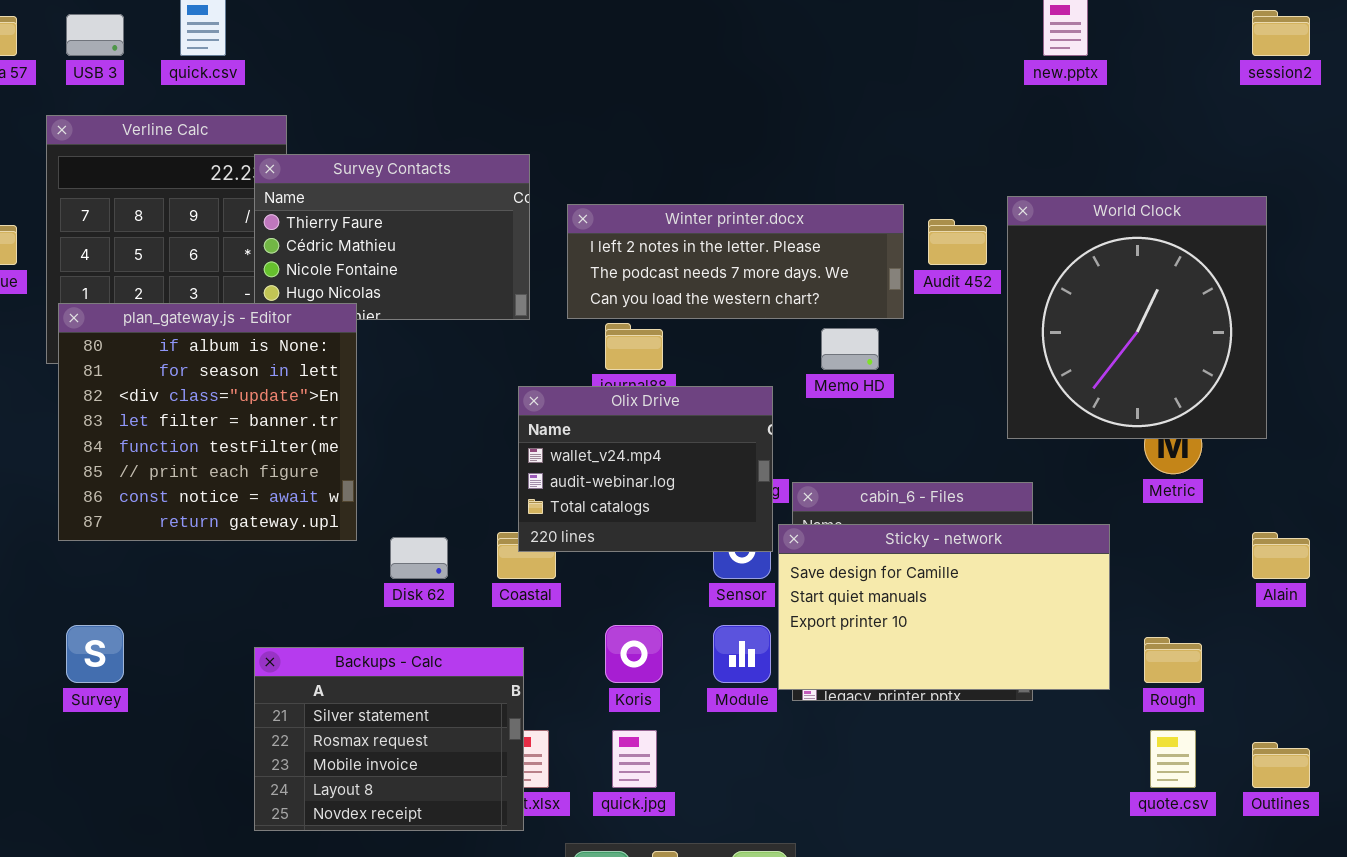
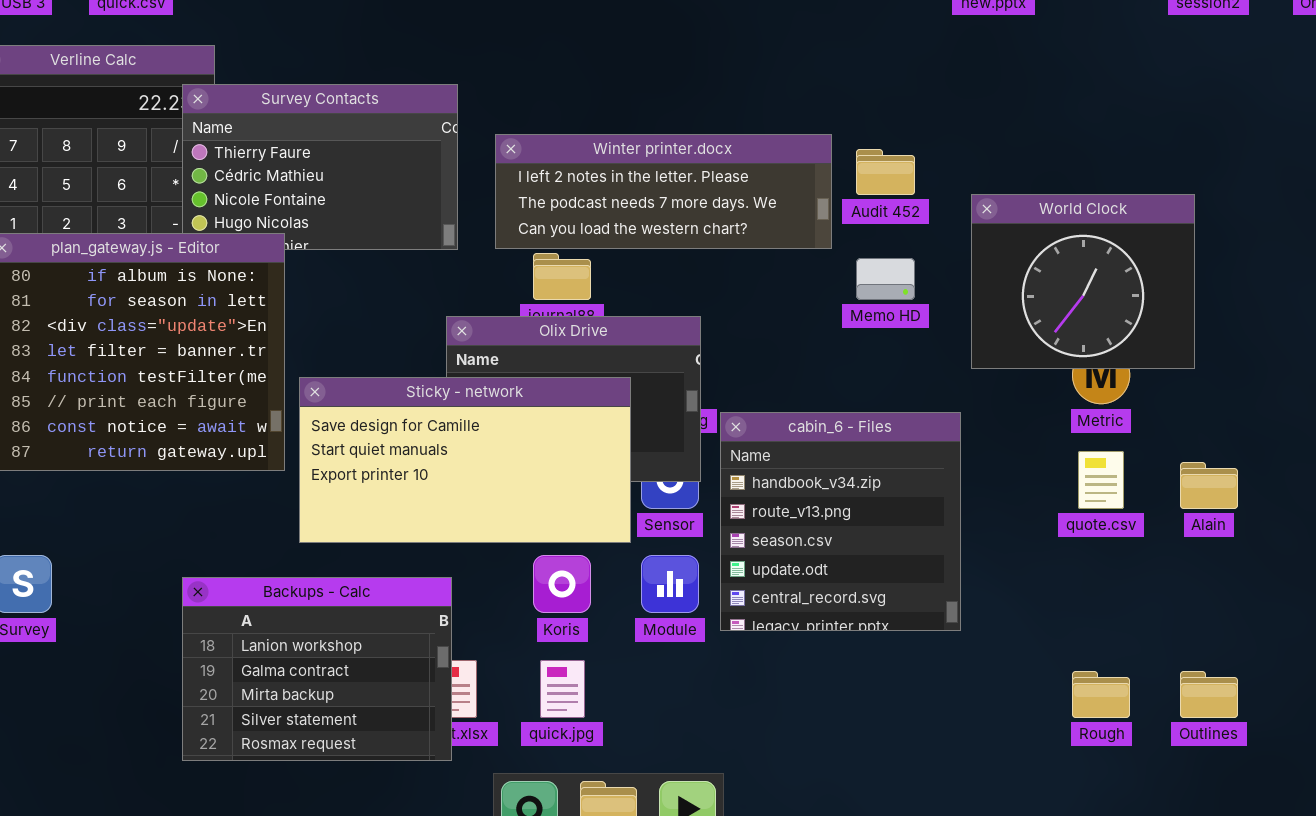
World Clock: [1007,196,1267,439] -> [971,194,1195,369], resized
Memo HD: [821,328,879,370] -> [856,258,915,300], moved
Sticky - network: [778,524,1110,690] -> [299,377,631,543], moved
Rough: [1144,637,1202,683] -> [1072,671,1130,718], moved
Backups - Calc: [254,647,524,831] -> [182,577,452,761], scrolled up 3 rows
quote.csv: [1150,730,1196,788] -> [1078,451,1124,509], moved

